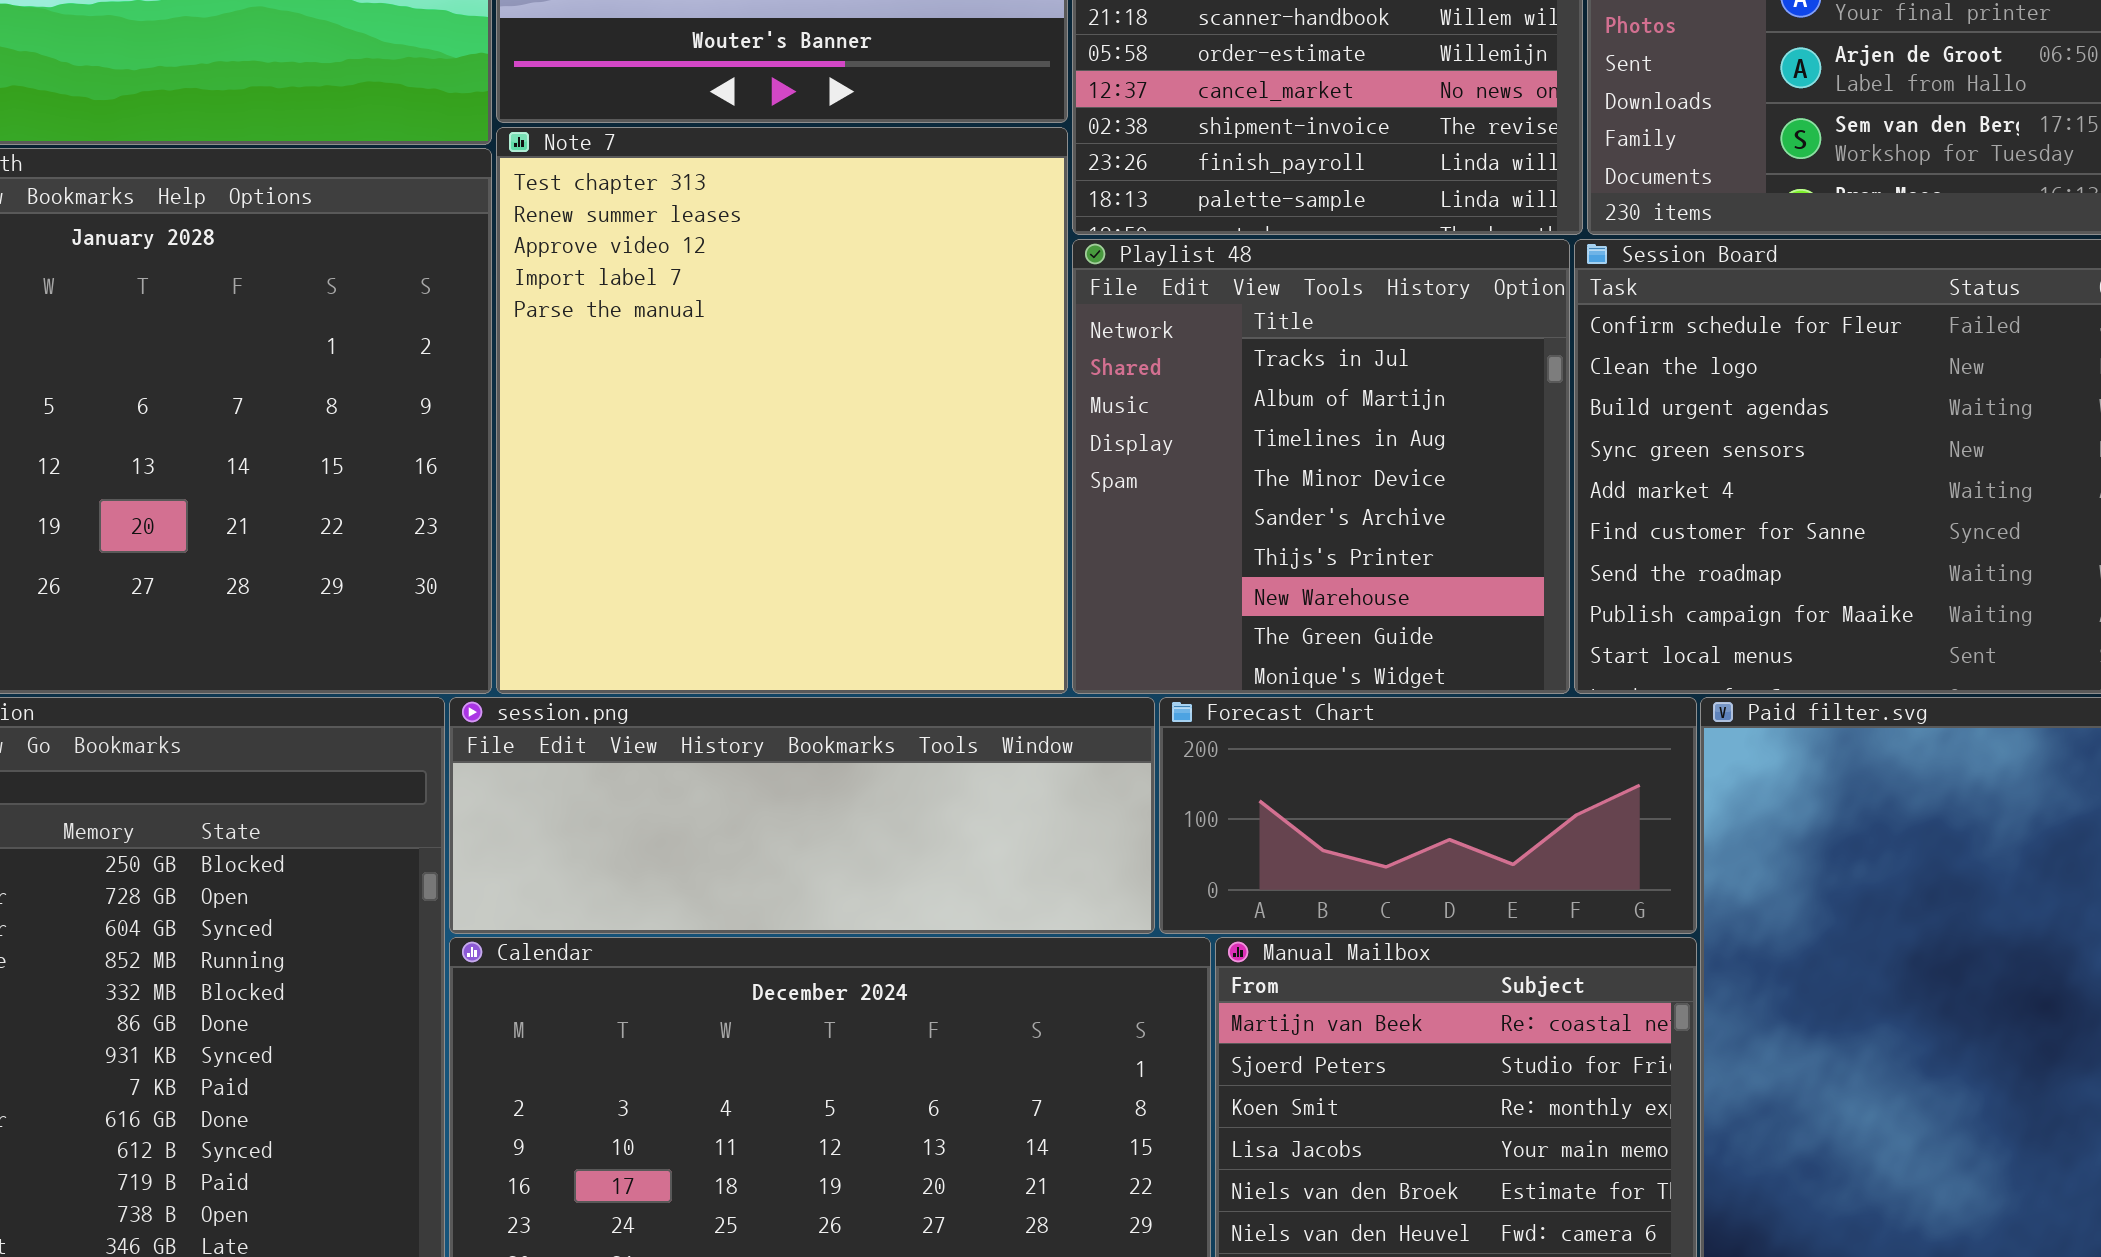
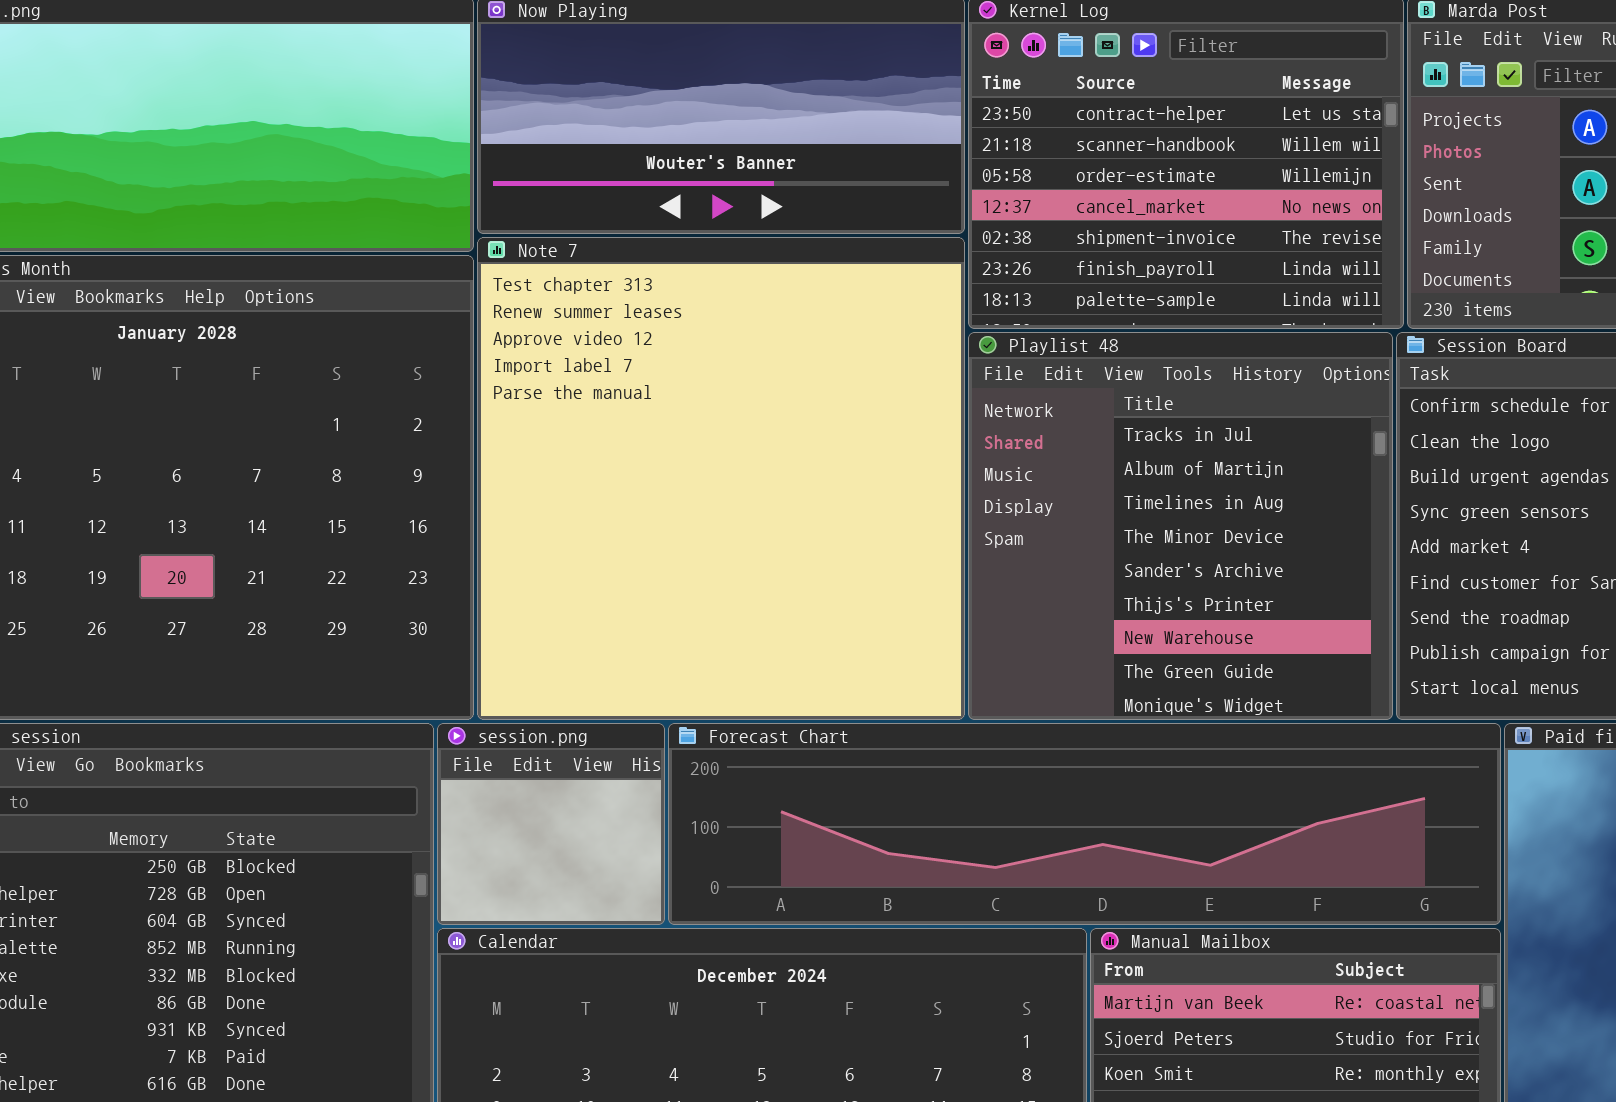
session.png: [449,697,1155,934] -> [437,723,665,925], resized
Forecast Chart: [1159,697,1697,934] -> [668,723,1501,925], resized

